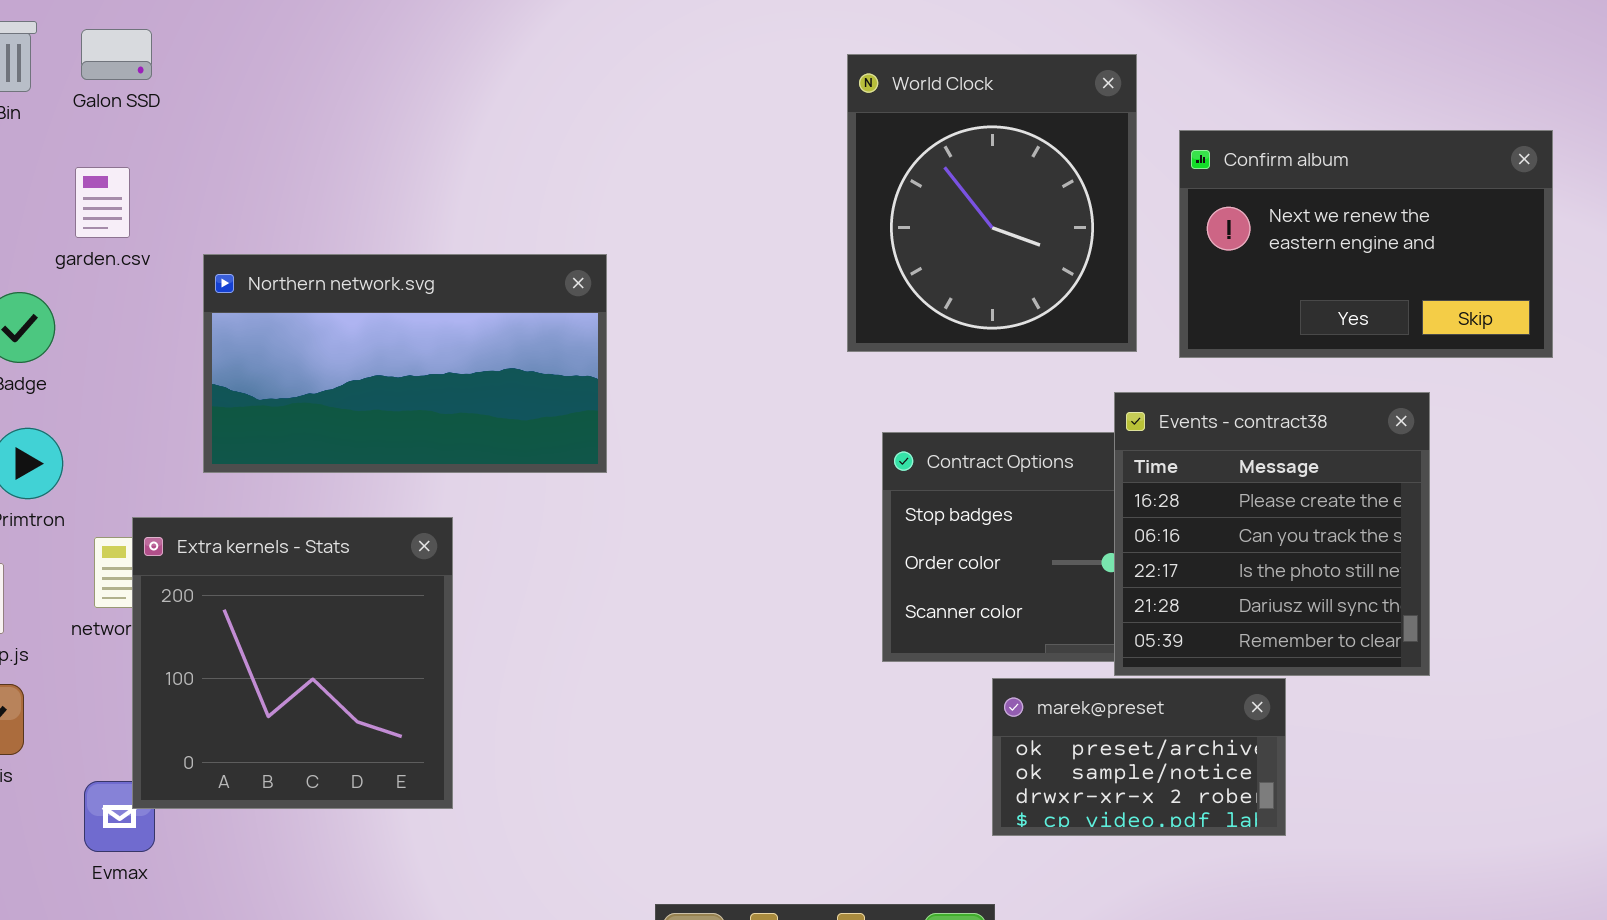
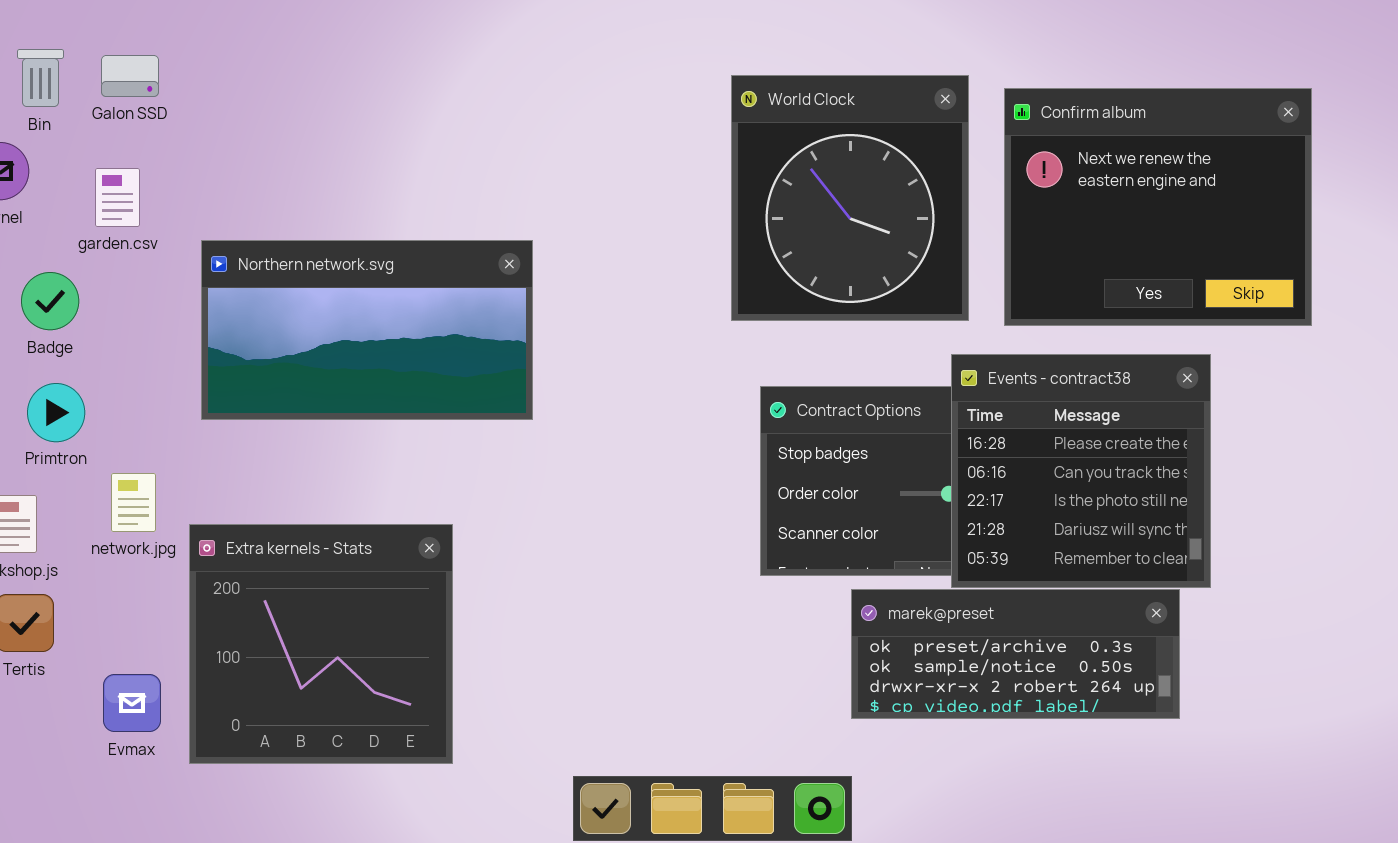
Confirm album: [1179,130,1553,358] -> [1004,88,1312,326], resized
Extra kernels - Stats: [132,517,453,809] -> [189,524,453,764], moved
marek@preset: [992,678,1286,836] -> [851,589,1180,719], resized

